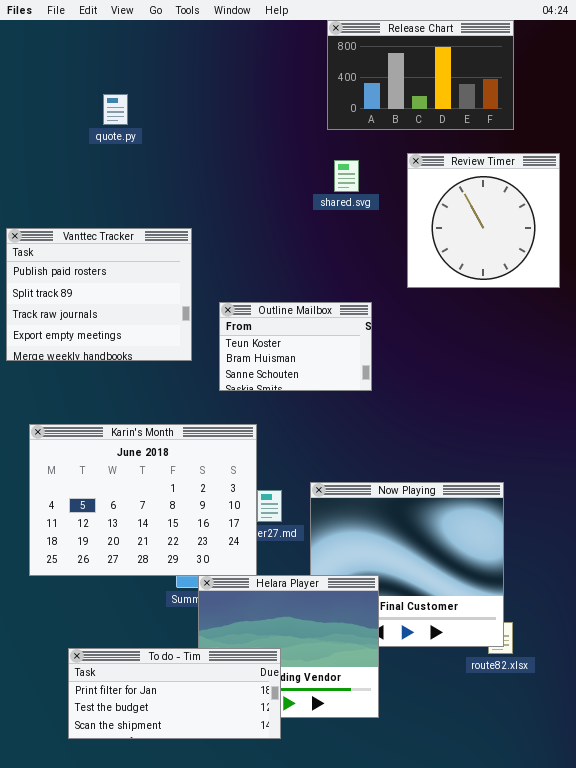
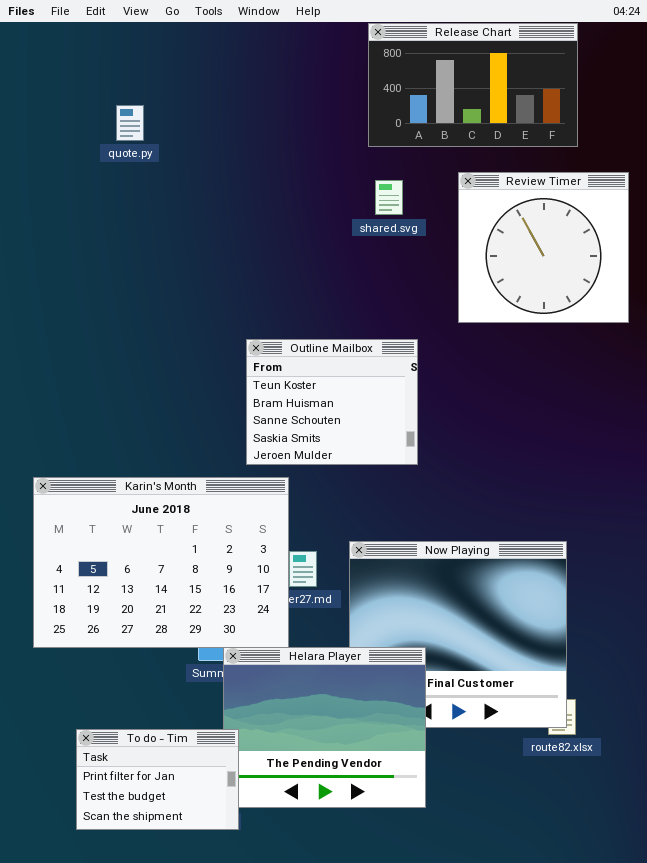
Vanttec Tracker: [6,228,192,361] -> none, closed
Outline Mailbox: [219,302,372,391] -> [246,339,418,465], resized
To do - Tim: [68,648,281,739] -> [76,729,239,830], resized

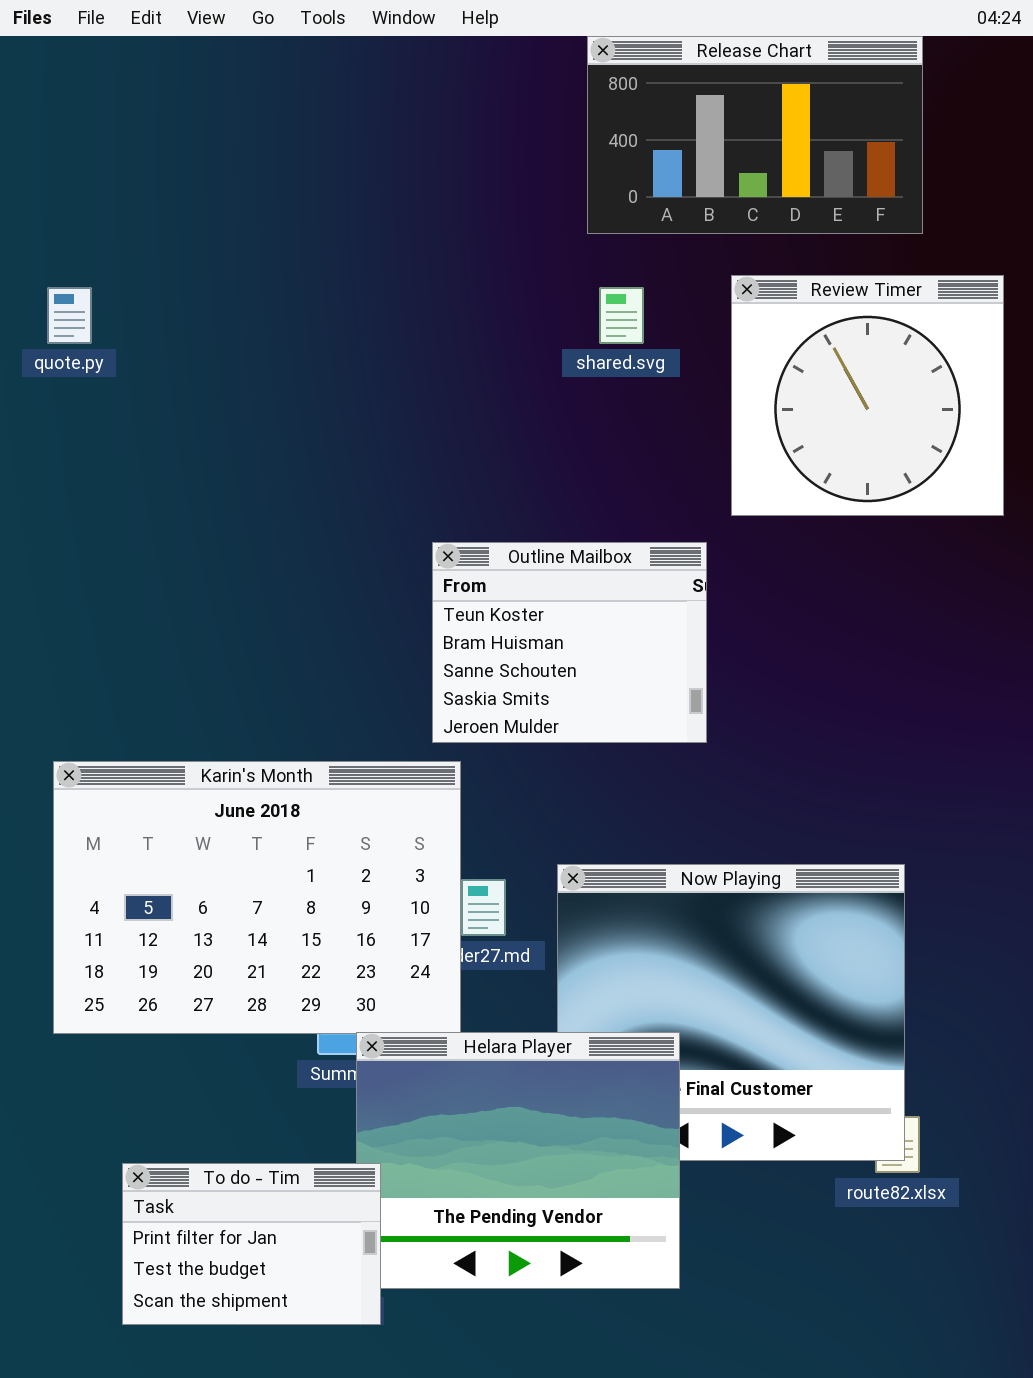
quote.py: [116,105,144,141] -> [47,287,92,344], moved
Outline Mailbox: [246,339,418,465] -> [432,542,707,743], moved

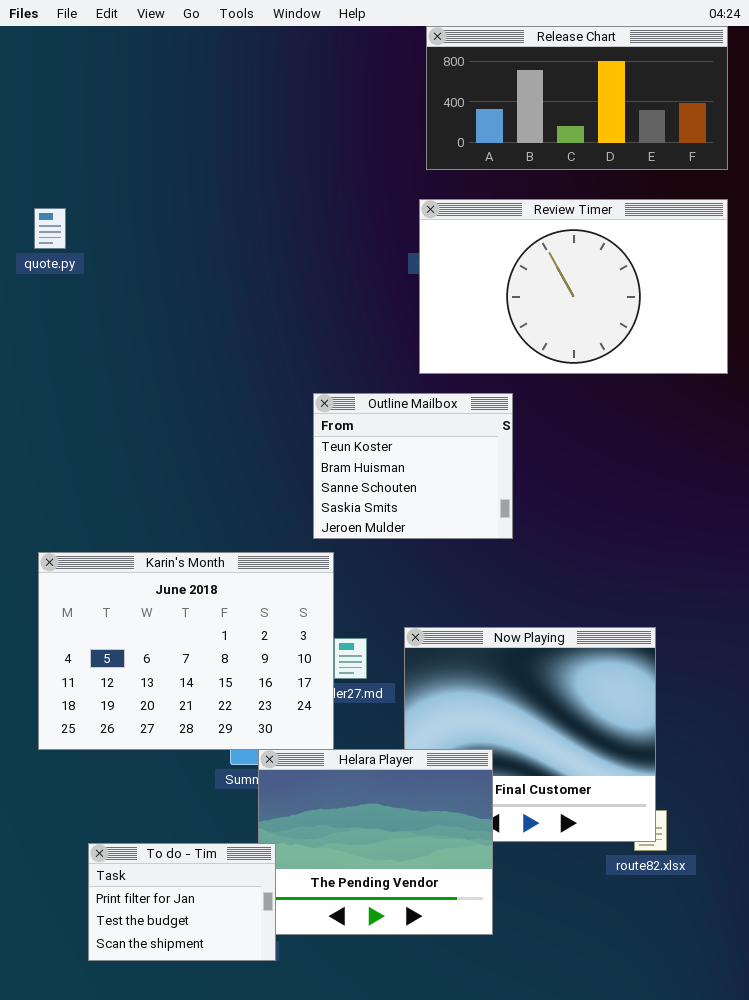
Release Chart: [587,36,923,234] -> [426,26,728,170], resized
Review Timer: [731,275,1004,516] -> [419,199,728,374], resized

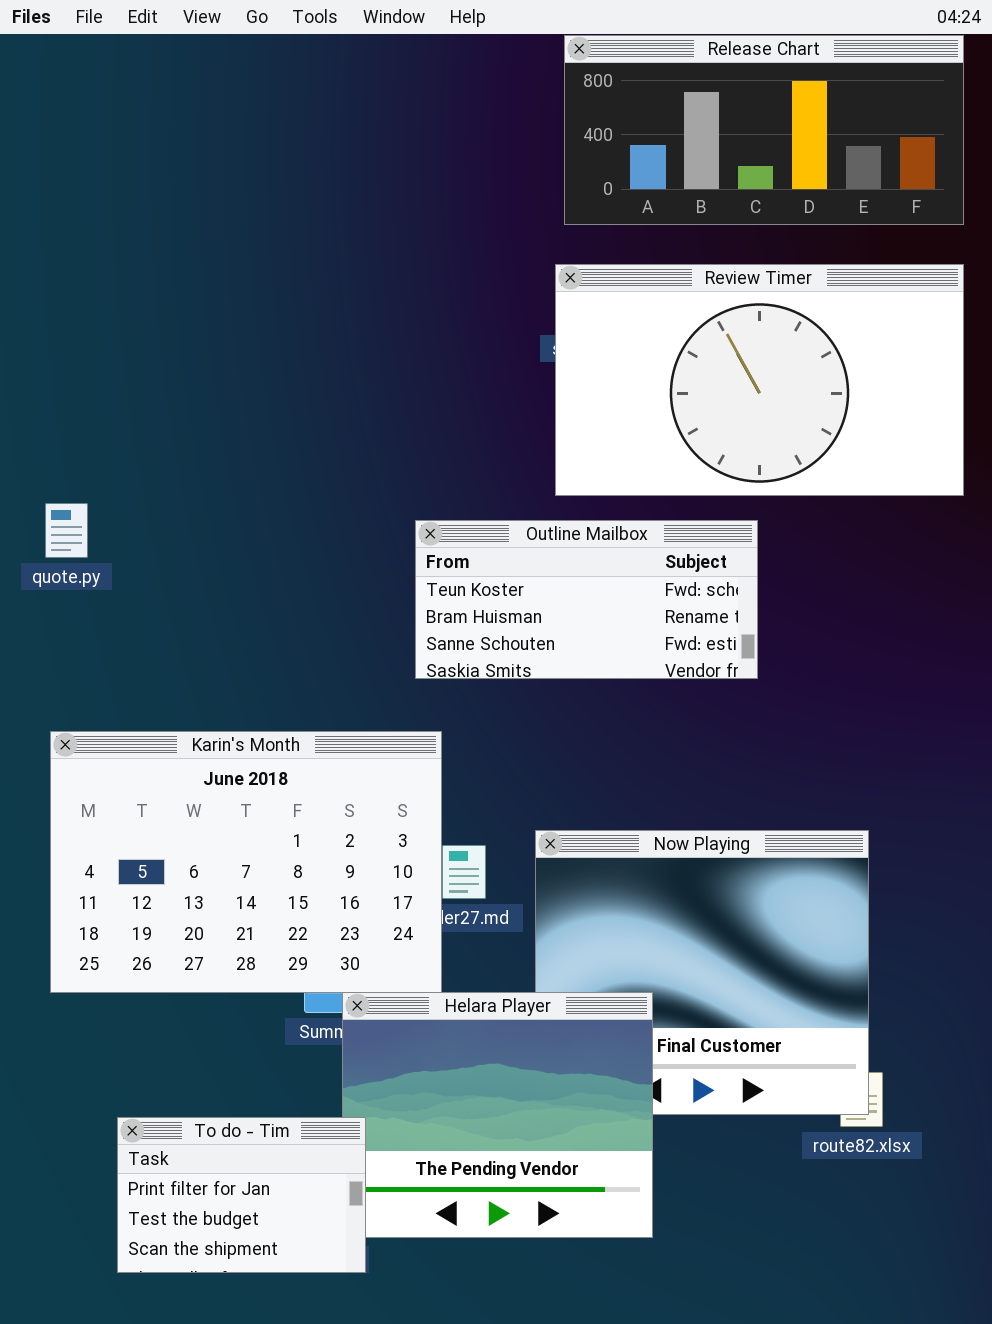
quote.py: [34,208,66,249] -> [45,503,88,558], moved
Outline Mailbox: [313,393,513,539] -> [415,520,758,679], resized

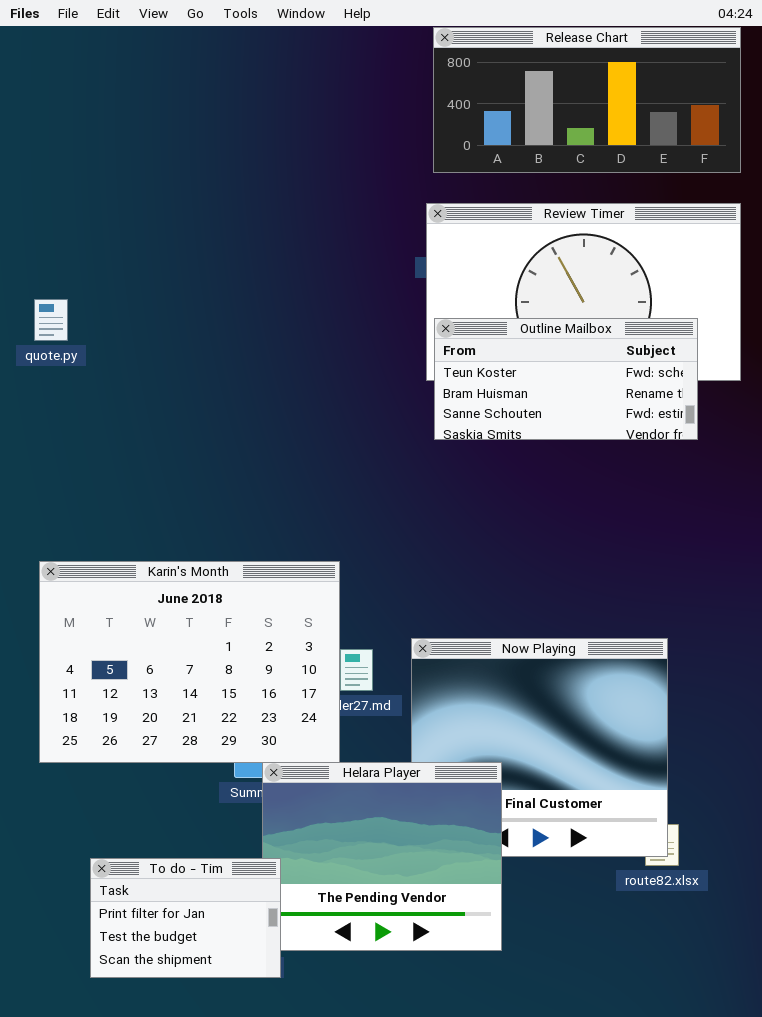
quote.py: [45,503,88,558] -> [34,299,68,341], moved
Outline Mailbox: [415,520,758,679] -> [434,318,698,440], moved

